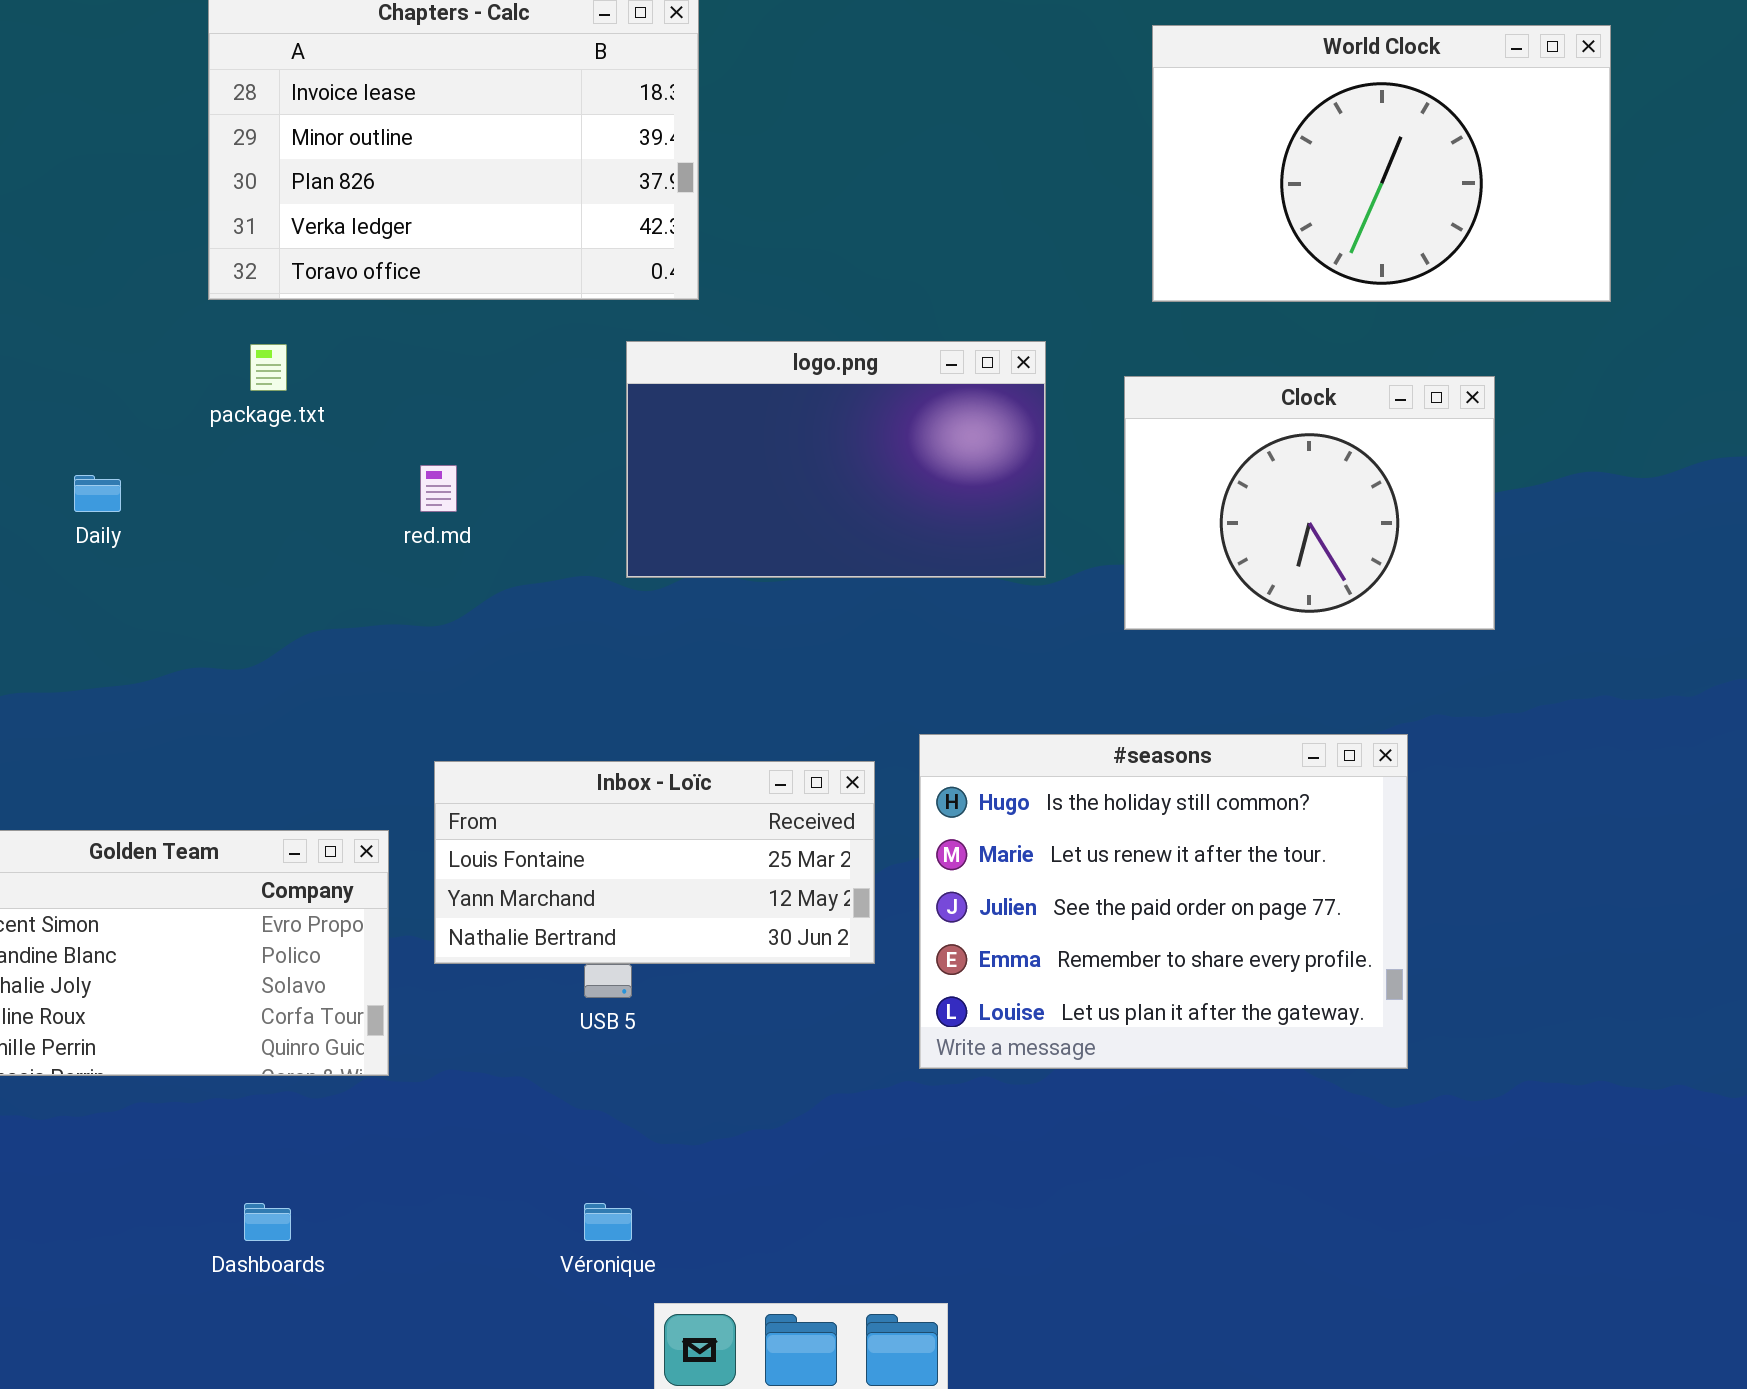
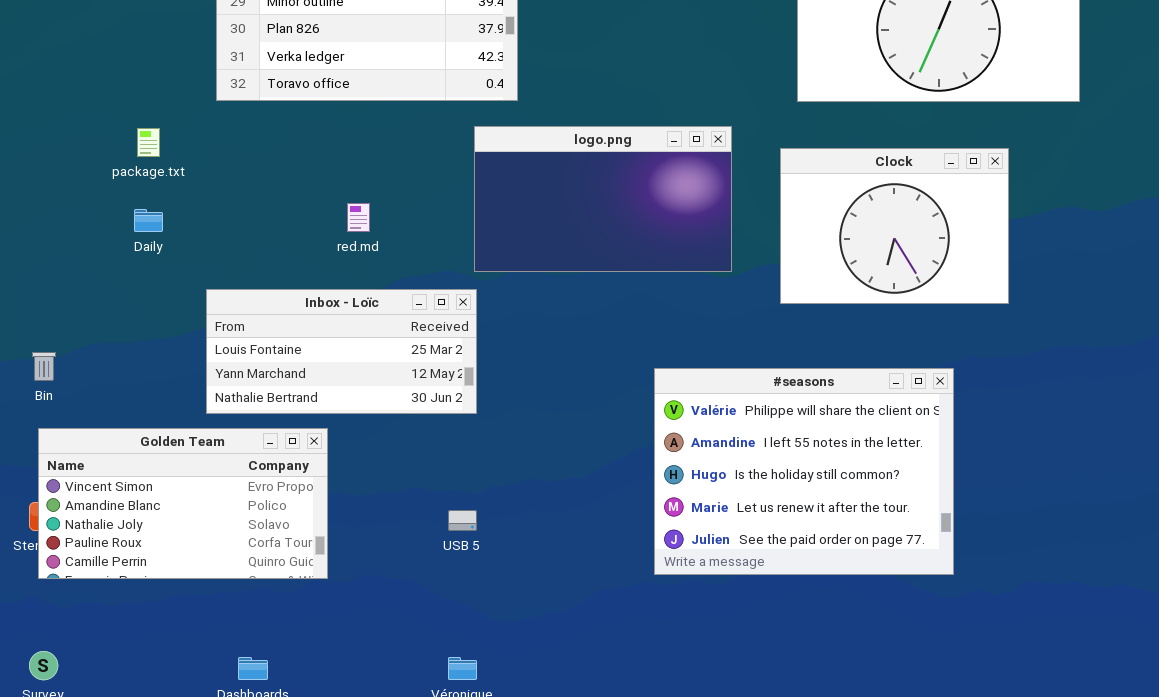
package.txt: [250,344,287,391] -> [137,128,160,157], moved
#seasons: [919,734,1408,1069] -> [654,368,954,575], scrolled up 2 rows
Inbox - Loïc: [434,761,875,964] -> [206,289,477,414], moved

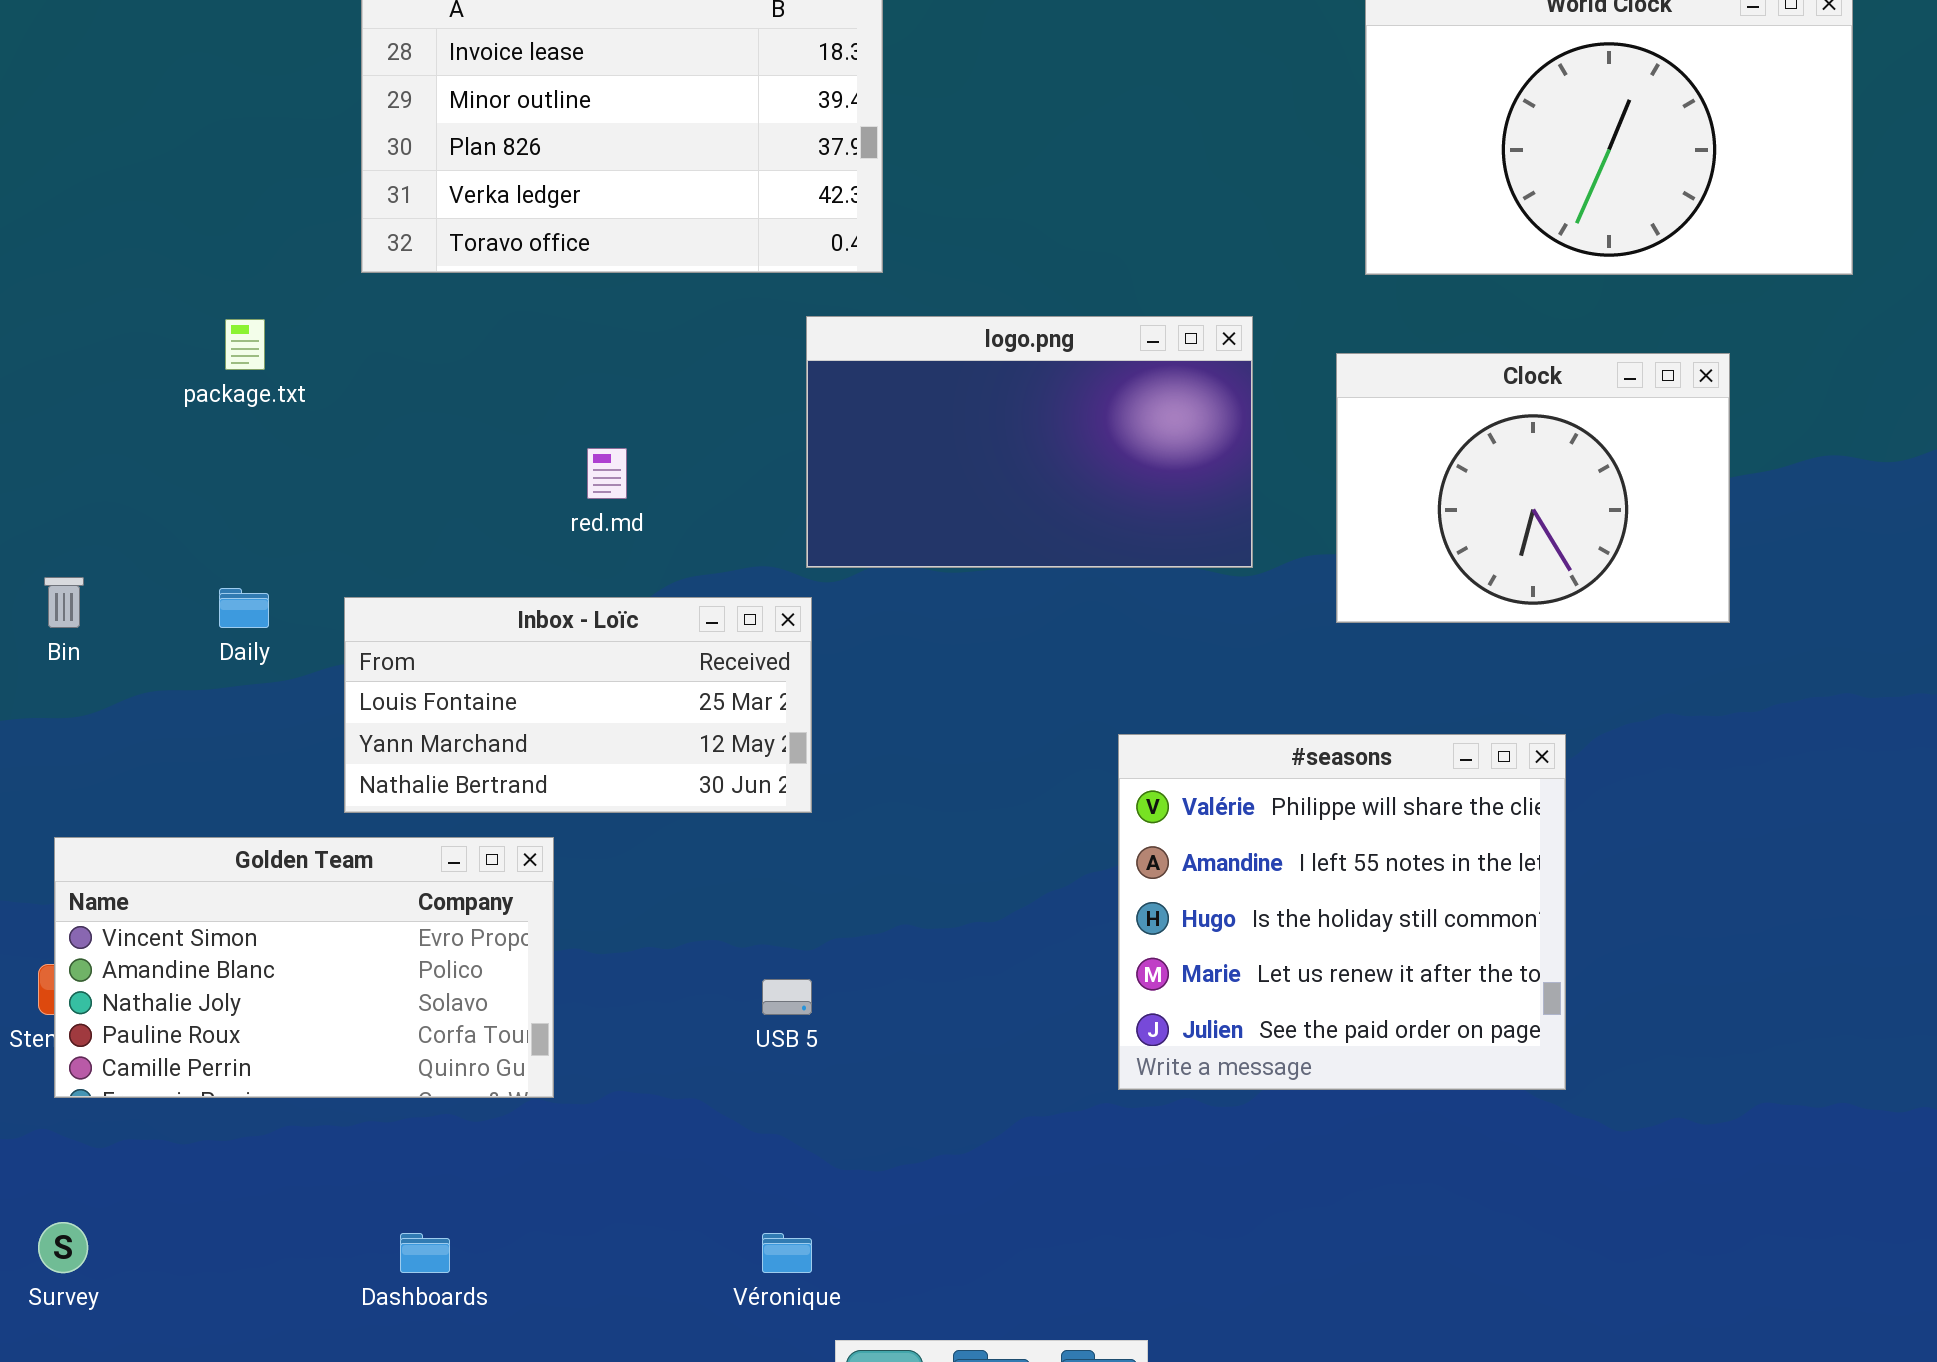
Daily: [134,209,163,232] -> [219,588,269,628], moved
Bin: [32,352,56,381] -> [44,577,84,628], moved
#seasons: [654,368,954,575] -> [1118,734,1566,1090], resized

